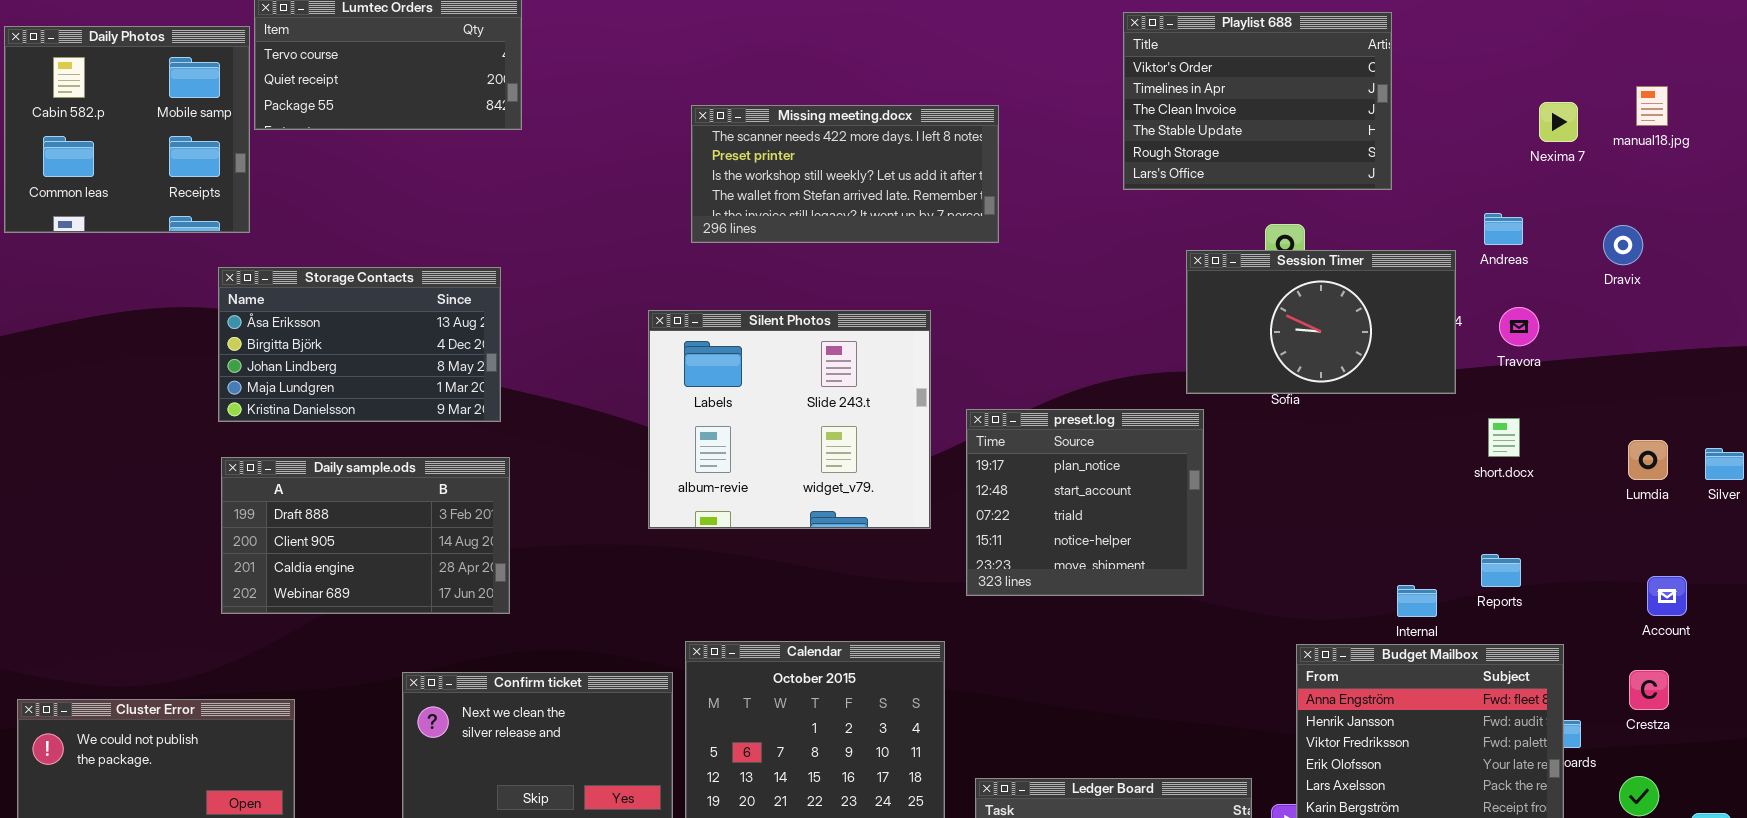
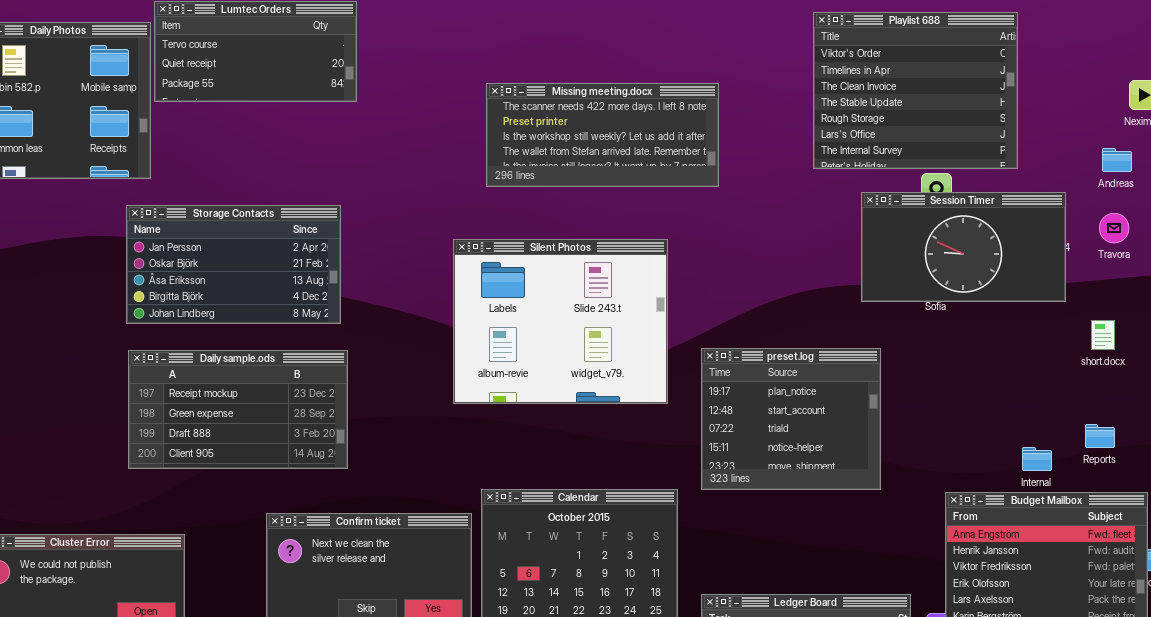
Playlist 688: [1123,12,1392,190] -> [813,12,1018,169], resized
Andreas: [1484,213,1523,245] -> [1102,148,1132,172], moved
Storage Contacts: [218,267,501,422] -> [126,205,341,324], scrolled up 2 rows
Travora: [1499,307,1539,346] -> [1099,213,1129,243], moved
preset.log: [966,409,1204,596] -> [701,348,881,490], moved
Daily sample.ods: [221,457,510,614] -> [128,350,348,469], scrolled up 2 rows

